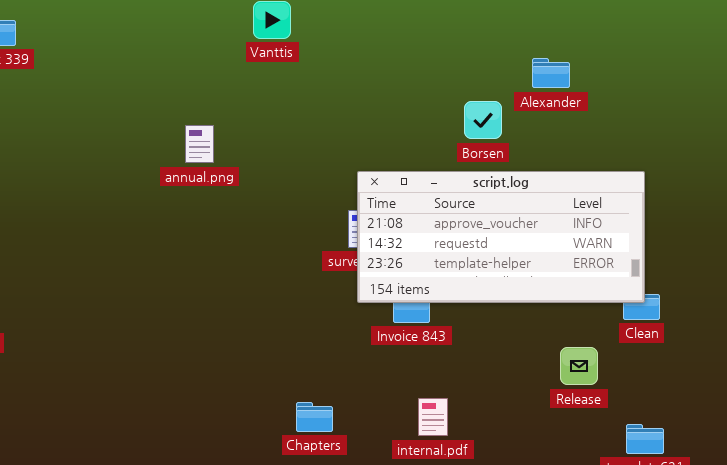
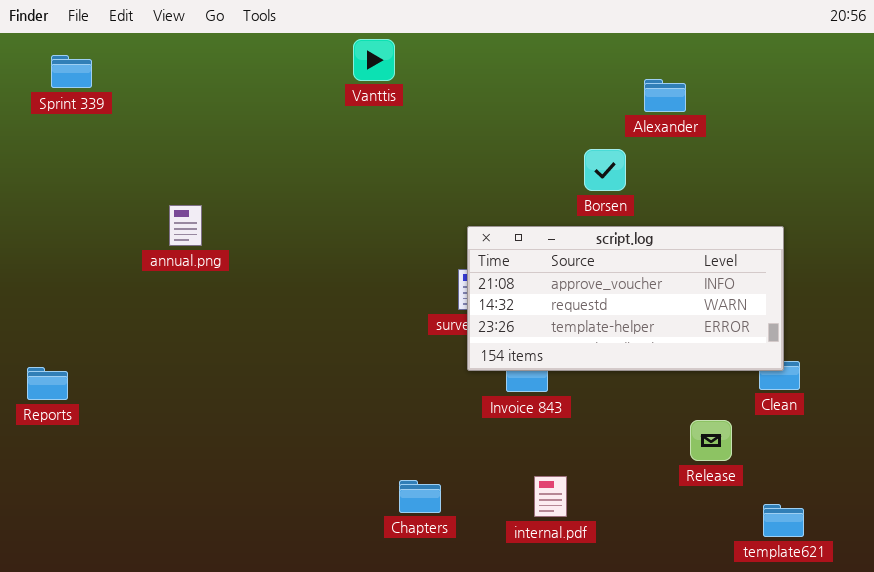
Alexander: [532,58,570,88] -> [644,79,686,112], moved
annual.png: [185,125,214,163] -> [169,205,202,246], moved

